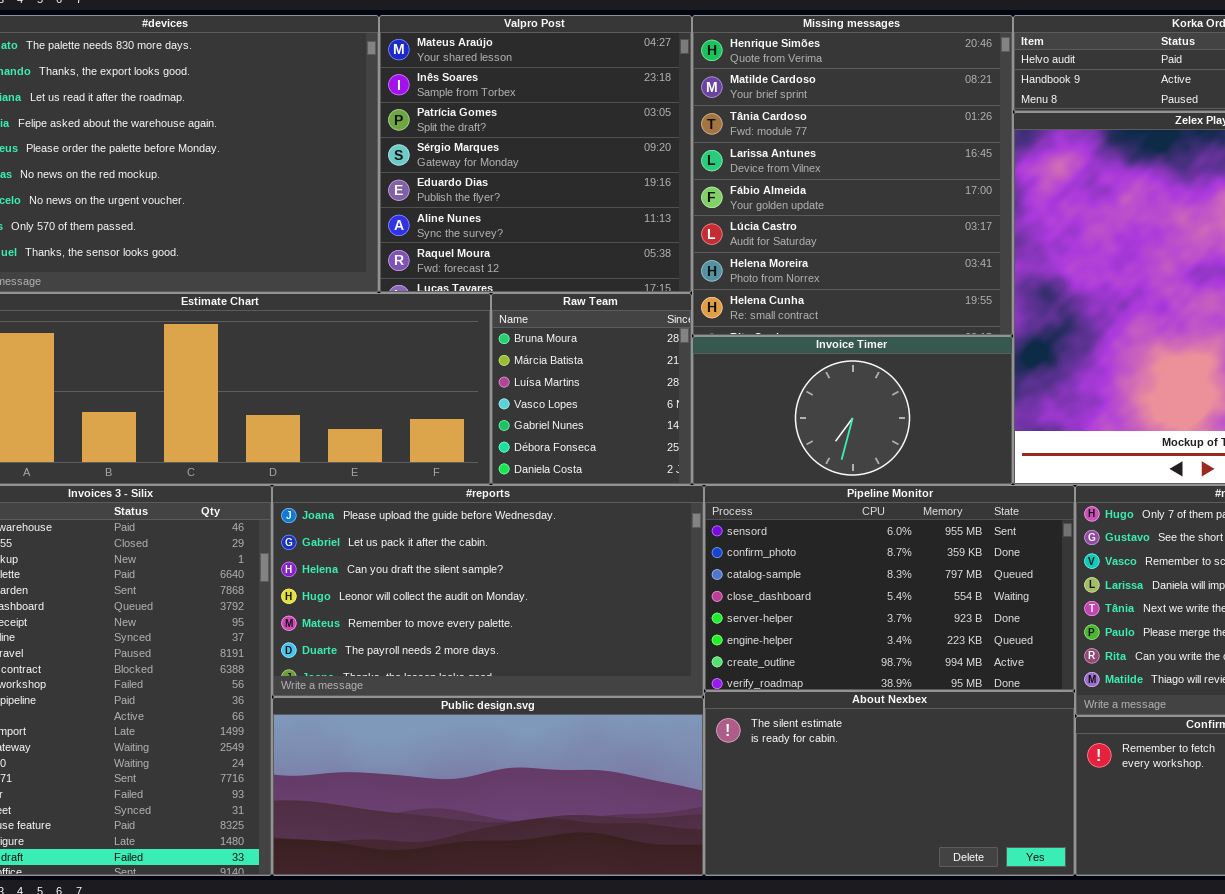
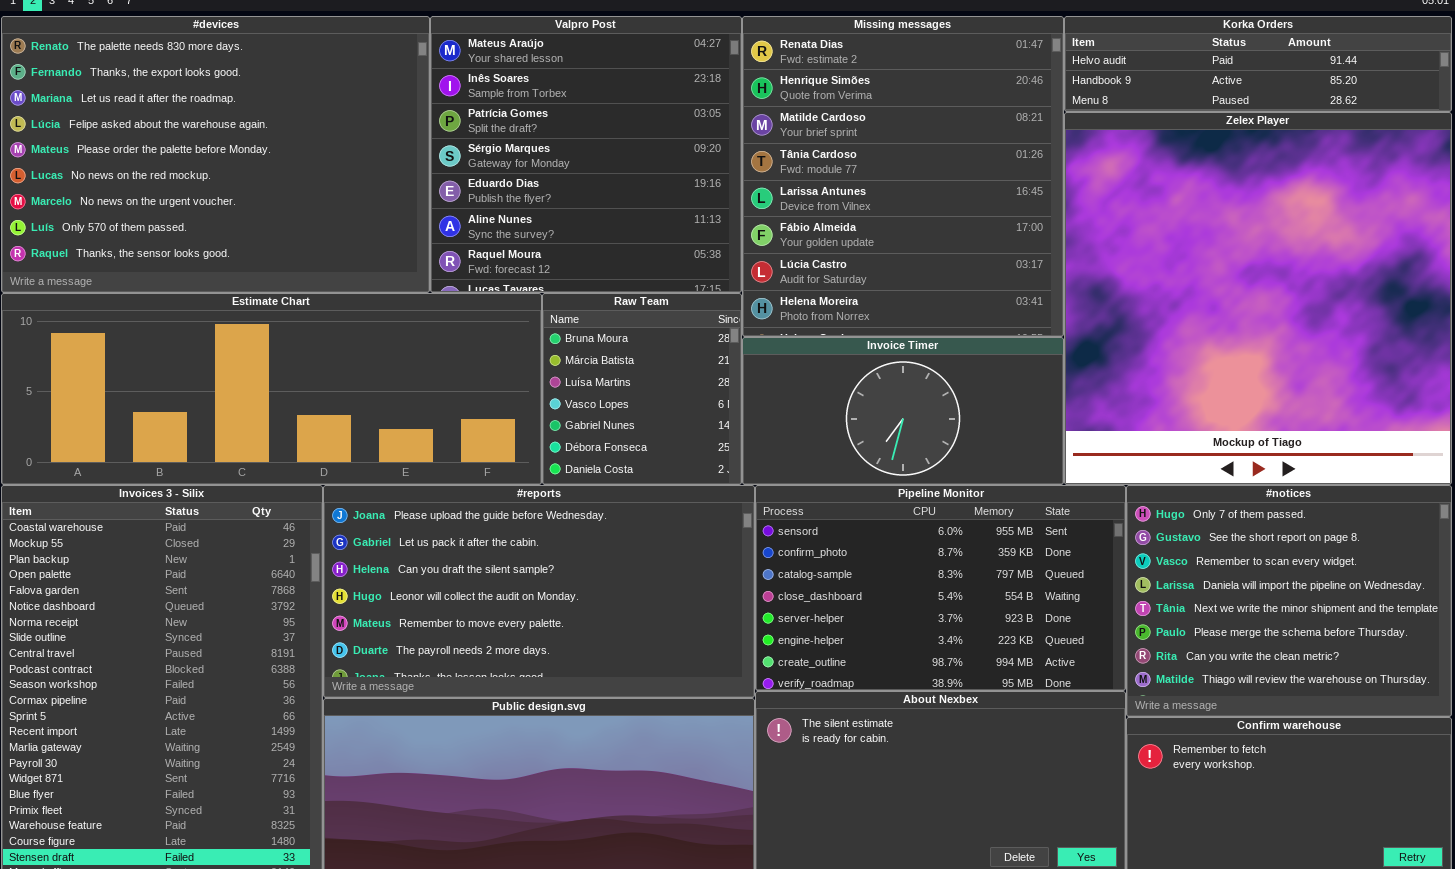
Missing messages: [692,15,1013,336] -> [742,16,1064,337], scrolled up 1 row

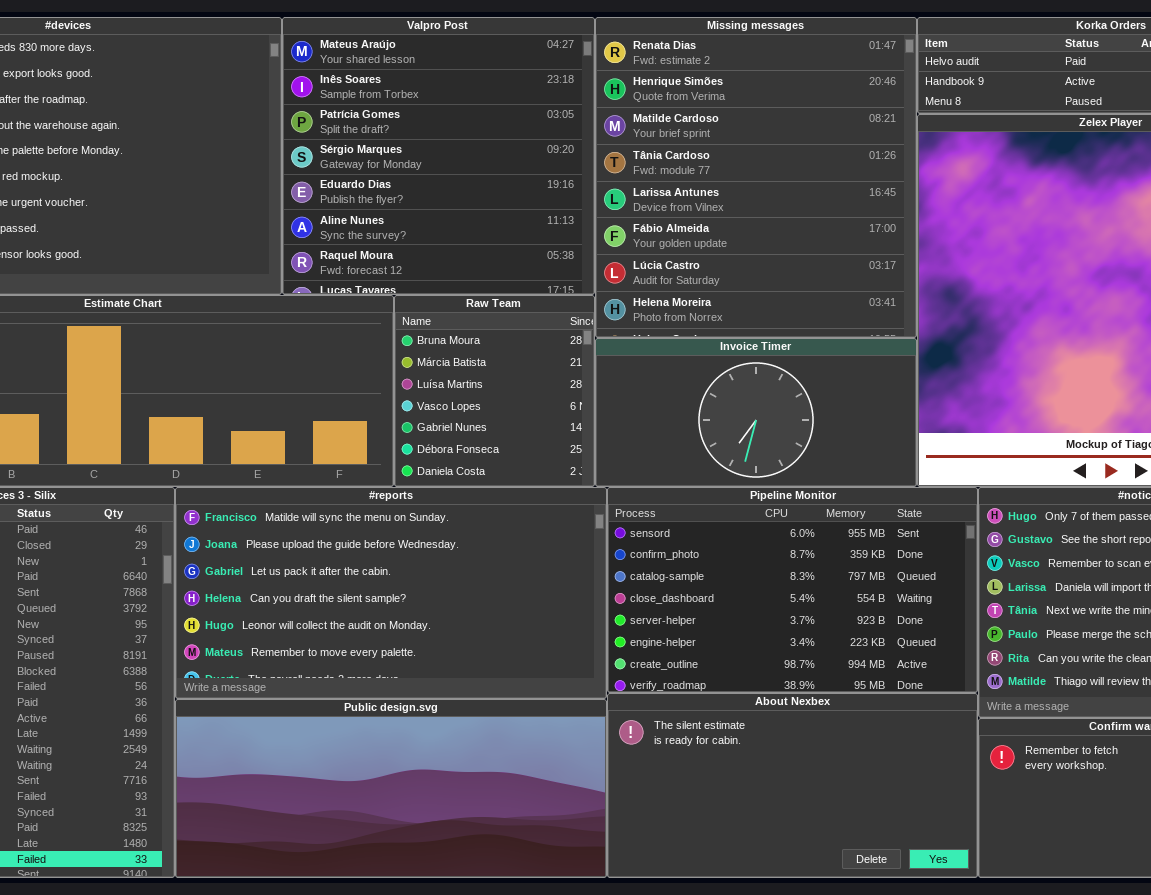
#reports: [323,485,755,698] -> [175,487,607,699], scrolled up 1 row

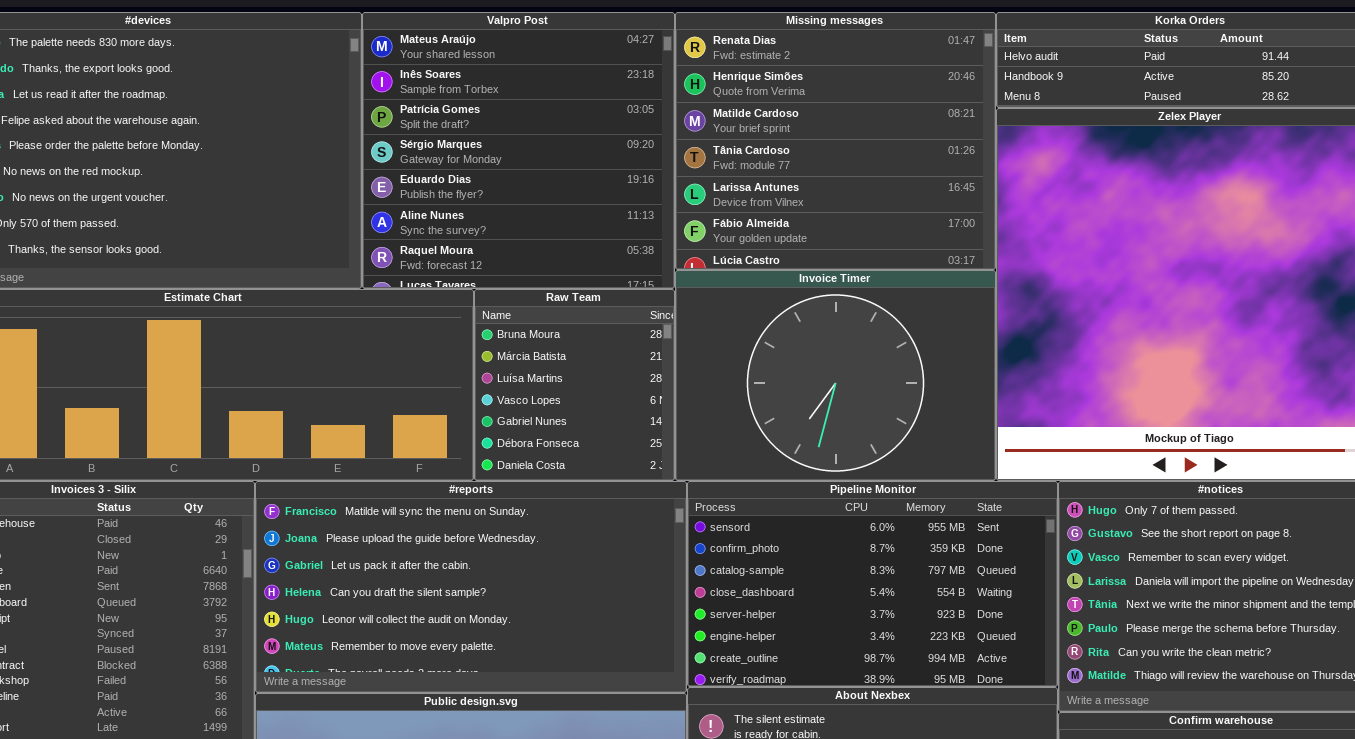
Missing messages: [595,17,917,338] -> [675,12,996,270], resized
Invoice Timer: [595,338,917,487] -> [675,270,996,481], resized

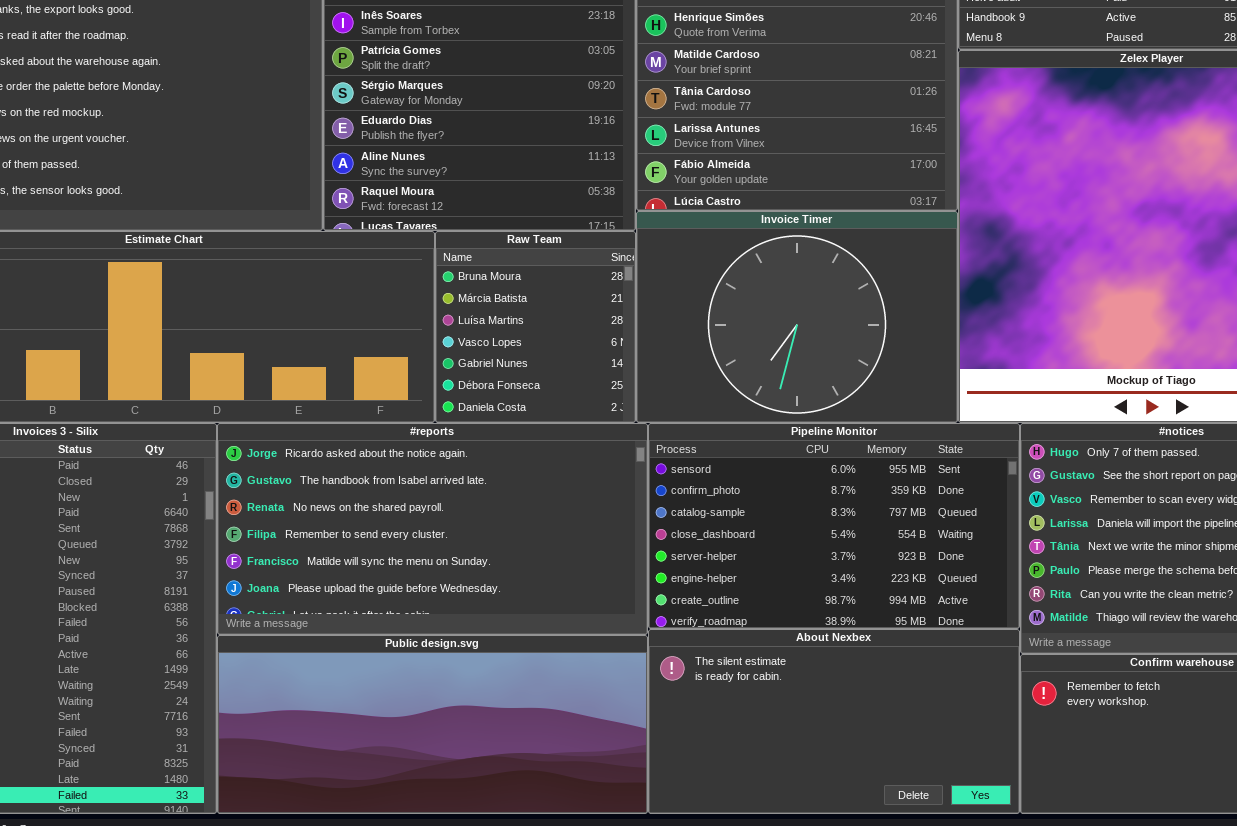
#reports: [255,481,687,693] -> [217,423,648,635], scrolled up 4 rows

